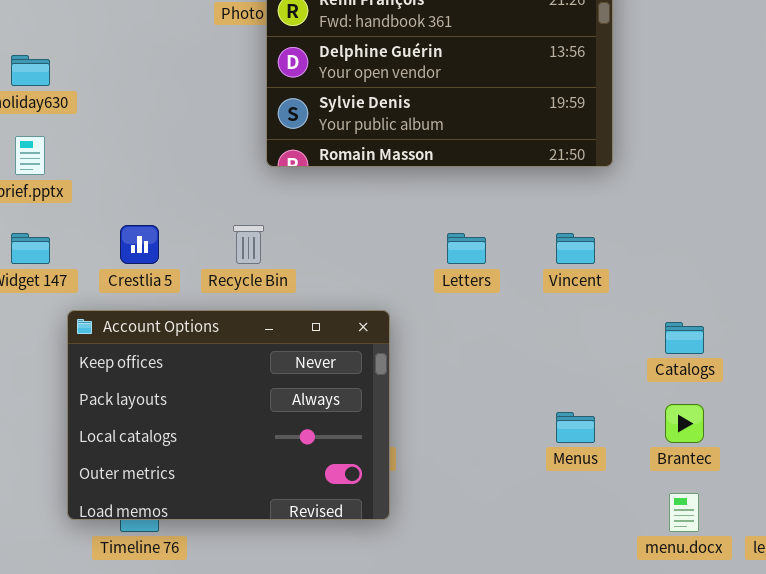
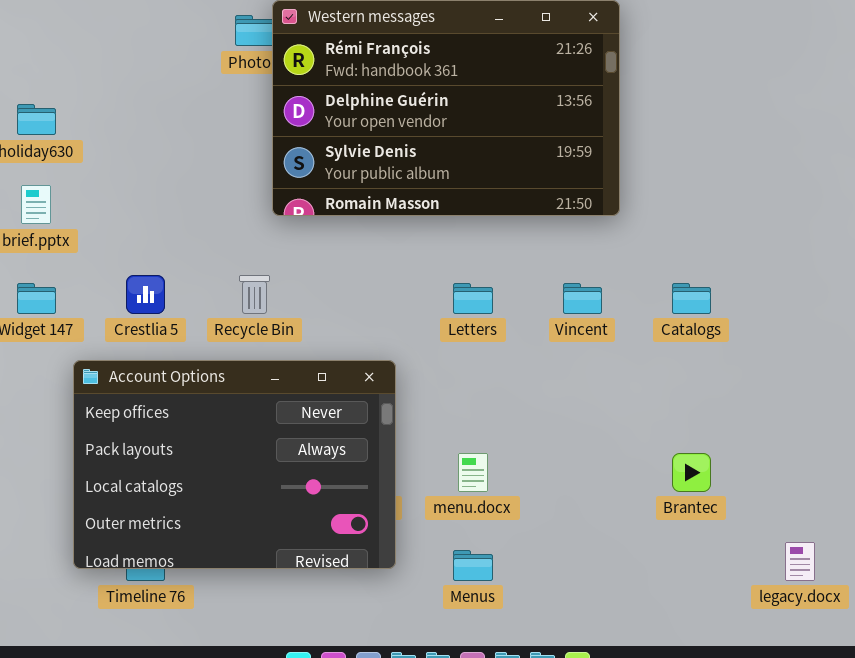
Catalogs: [665,322,704,354] -> [672,283,711,314], moved
Menus: [556,412,595,443] -> [453,550,493,581], moved
menu.docx: [669,493,699,532] -> [458,453,488,492], moved

